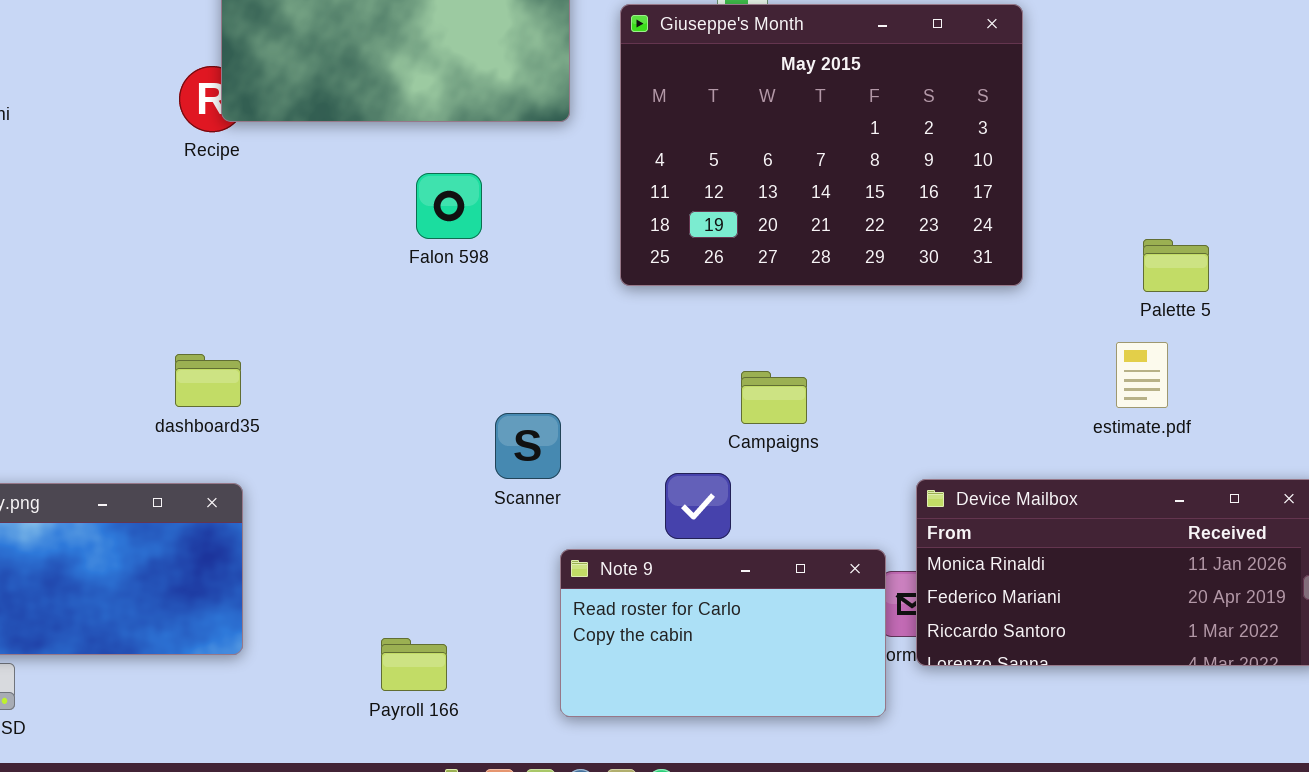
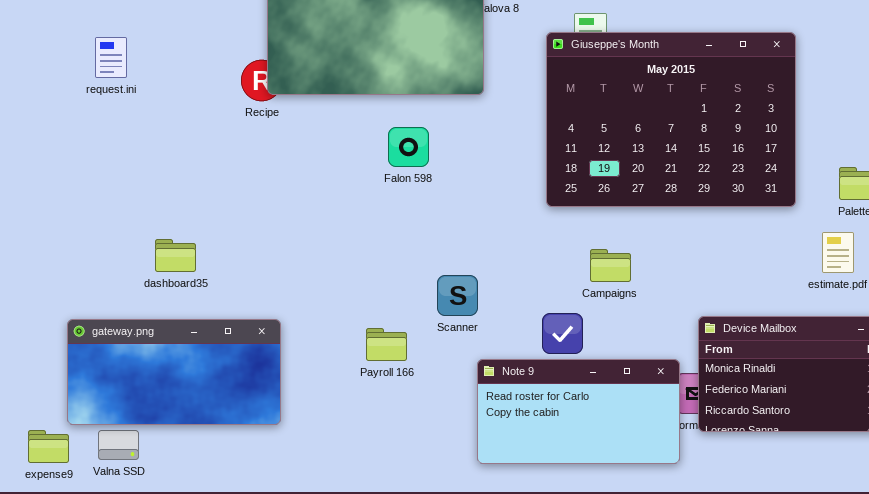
Giuseppe's Month: [620,4,1023,286] -> [546,32,796,207], moved
dashboard35: [175,354,241,407] -> [155,239,196,272], moved
Payroll 166: [381,638,447,691] -> [366,328,407,361], moved

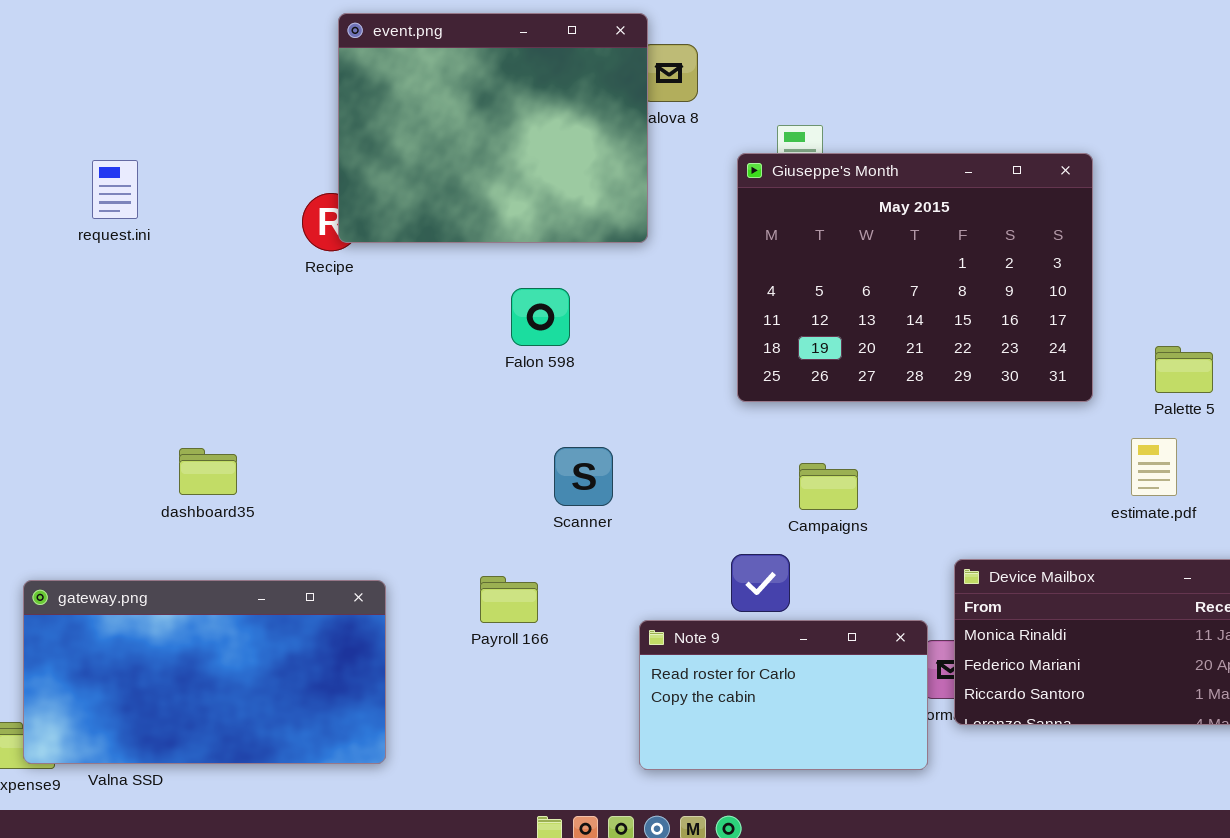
Scanner: [437,275,478,316] -> [554,447,613,506], moved
gateway.png: [67,319,281,425] -> [23,580,386,764], moved, resized

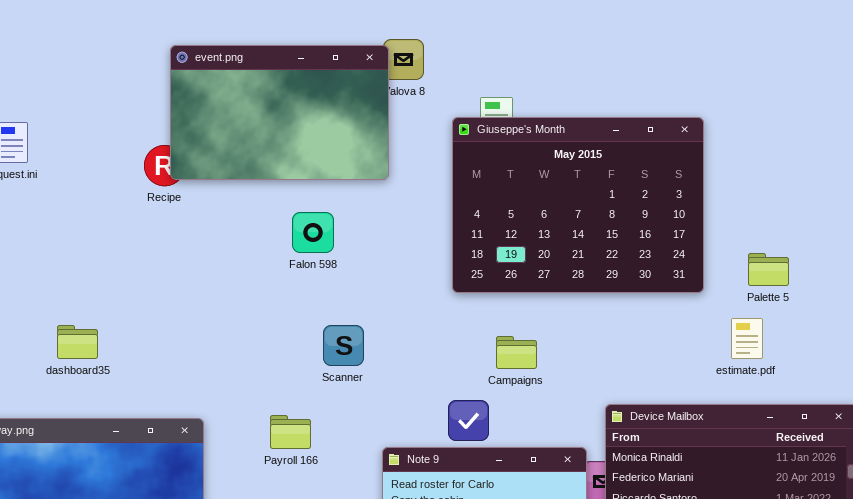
event.png: [338,13,648,243] -> [170,45,389,180], resized

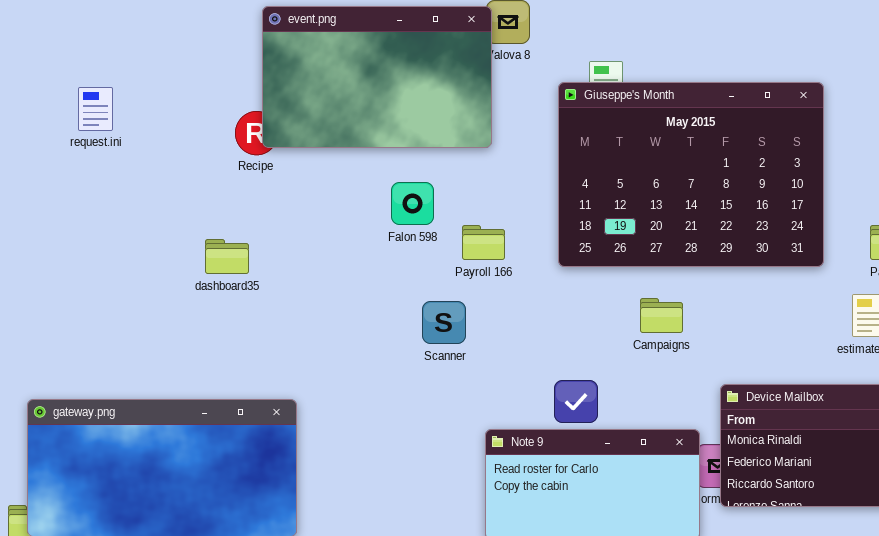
dashboard35: [57,325,98,359] -> [205,239,249,274], moved
Campaigns: [496,336,537,369] -> [640,298,683,333], moved
Payroll 166: [270,415,311,449] -> [462,225,505,260], moved

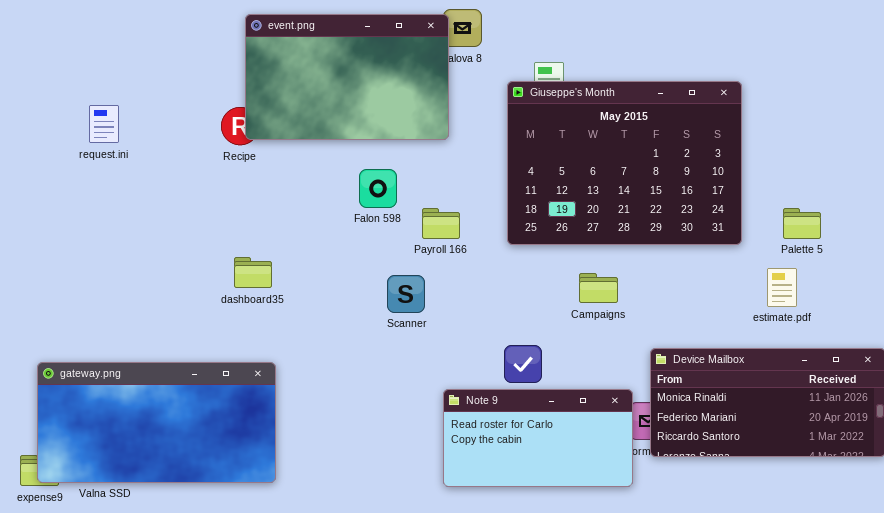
request.ini: [78,87,113,131] -> [89,105,119,143], moved
dashboard35: [205,239,249,274] -> [234,257,272,288], moved

